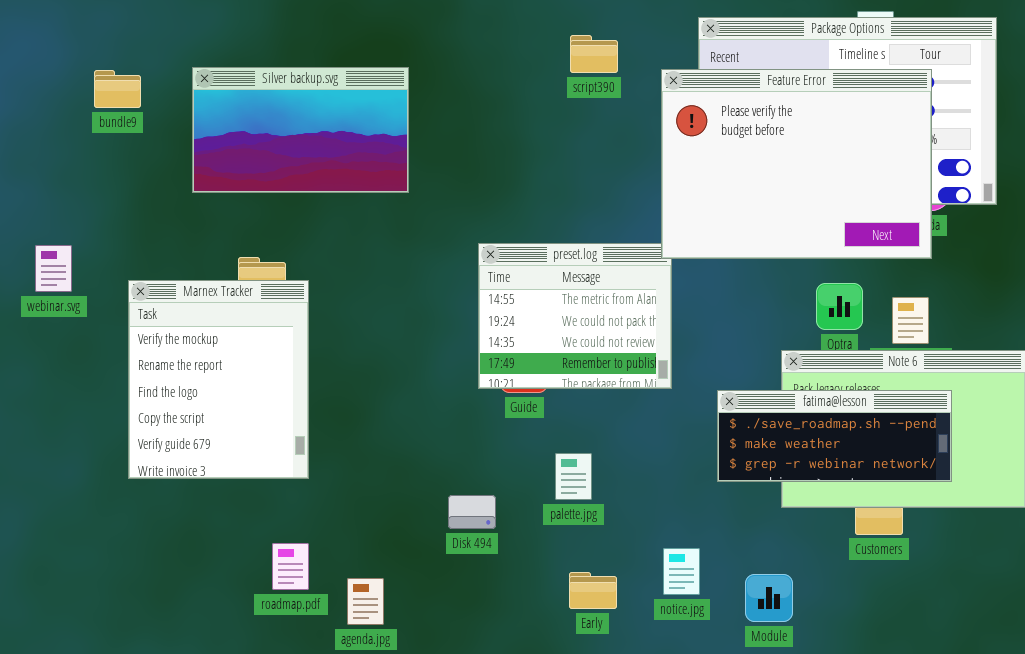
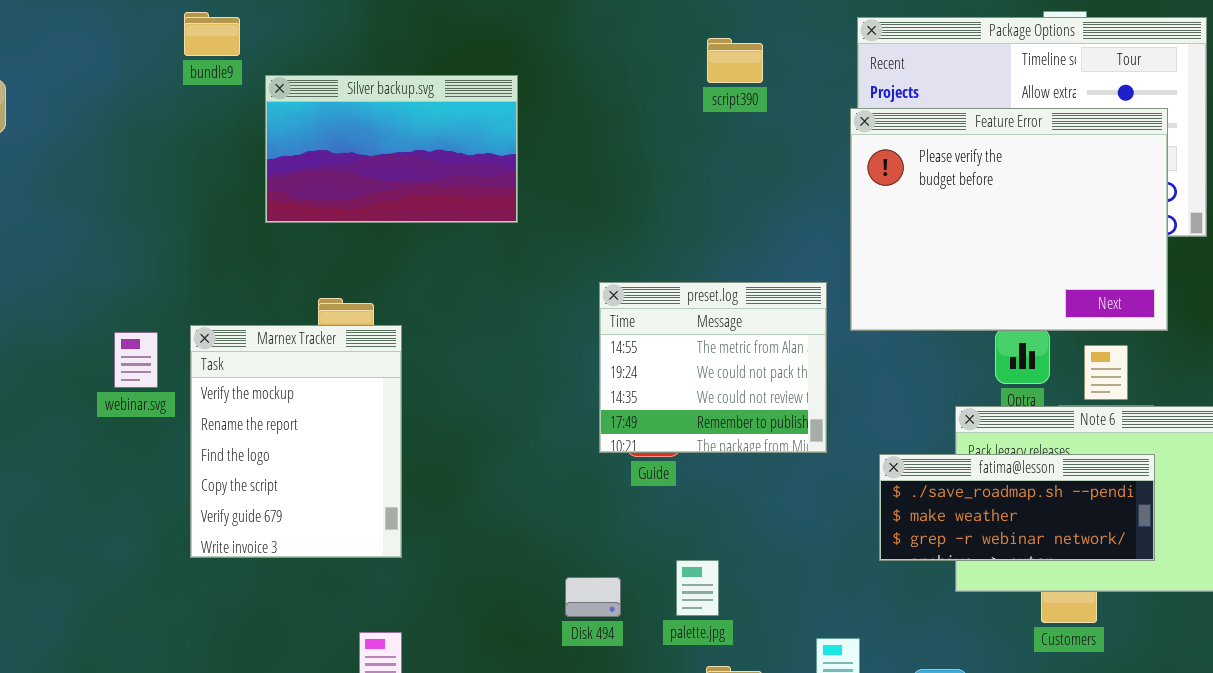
Feature Error: [661,69,932,259] -> [850,108,1168,331], moved
bundle9: [94,70,141,108] -> [184,12,240,56], moved
webinar.svg: [35,245,72,292] -> [114,332,158,388], moved
palette.jpg: [555,453,592,500] -> [676,560,719,616], moved

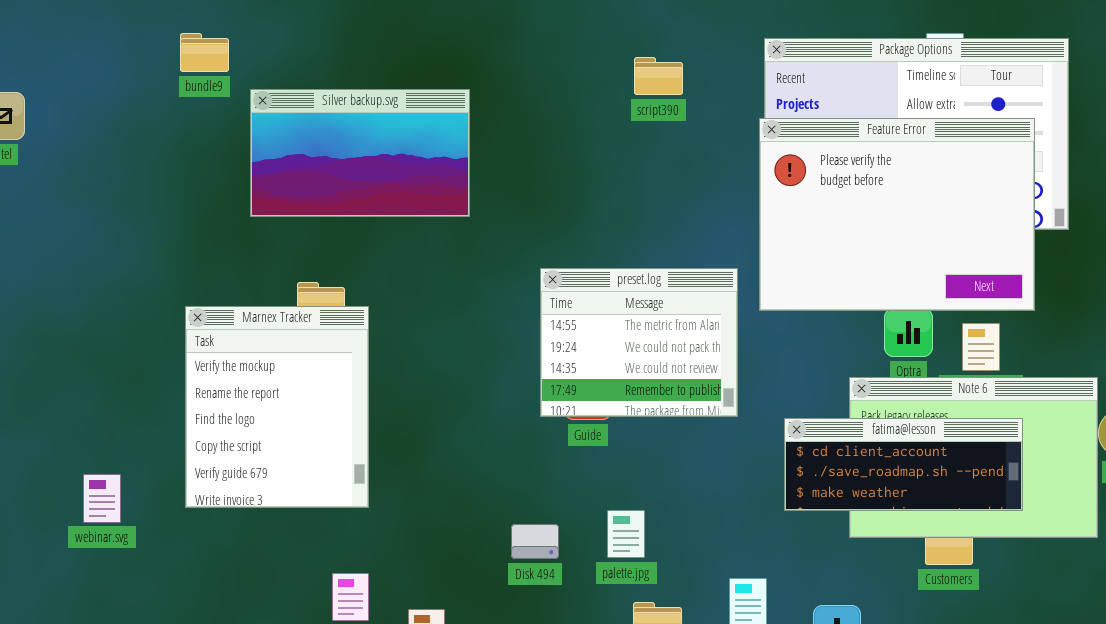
webinar.svg: [114,332,158,388] -> [83,474,121,523], moved
fatima@lesson: [879,454,1155,561] -> [784,418,1023,511], scrolled up 1 row

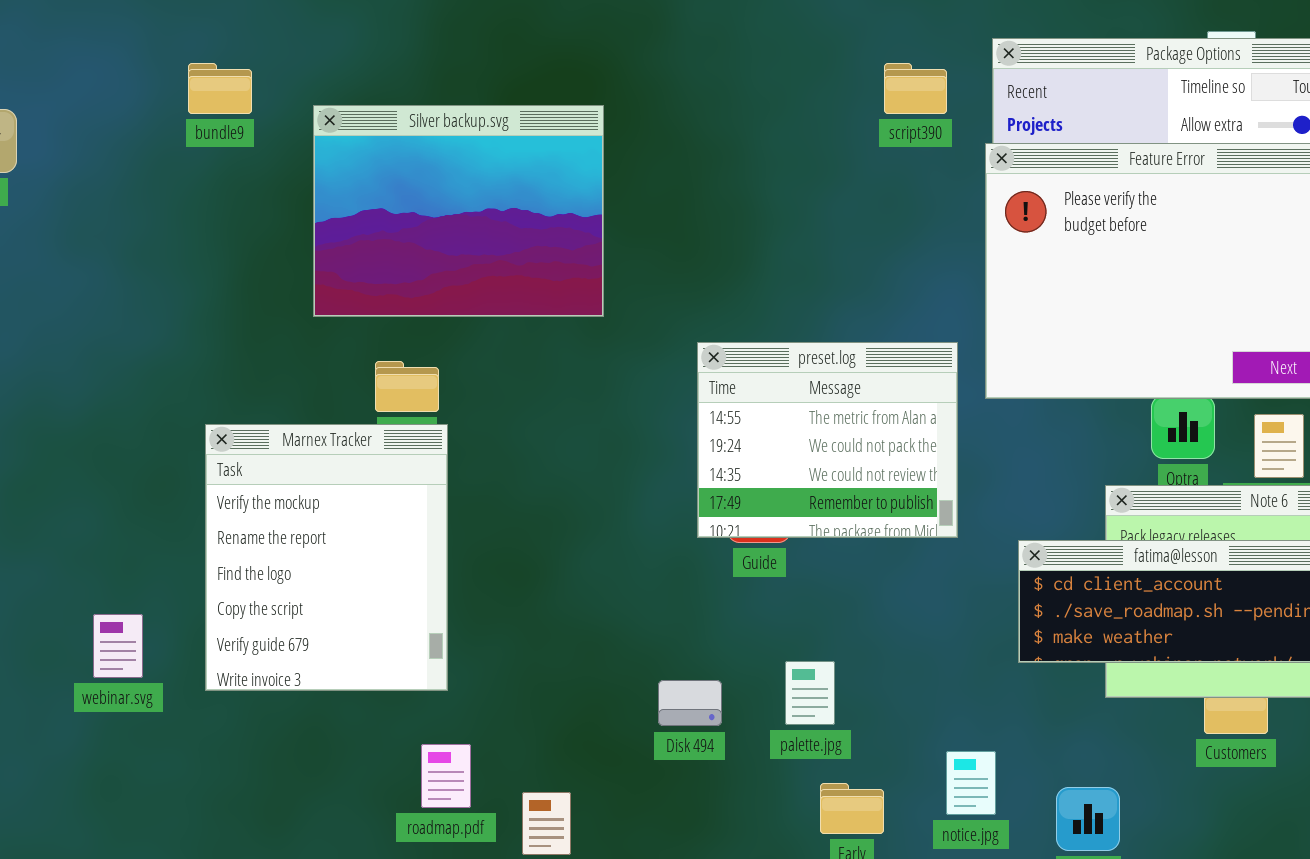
bundle9: [180,33,229,72] -> [188,63,252,114], moved
script390: [634,57,683,95] -> [884,63,947,114], moved
Silver backup.svg: [250,89,470,217] -> [313,105,604,317], resized
Marnex Tracker: [185,306,369,508] -> [205,424,448,691], moved

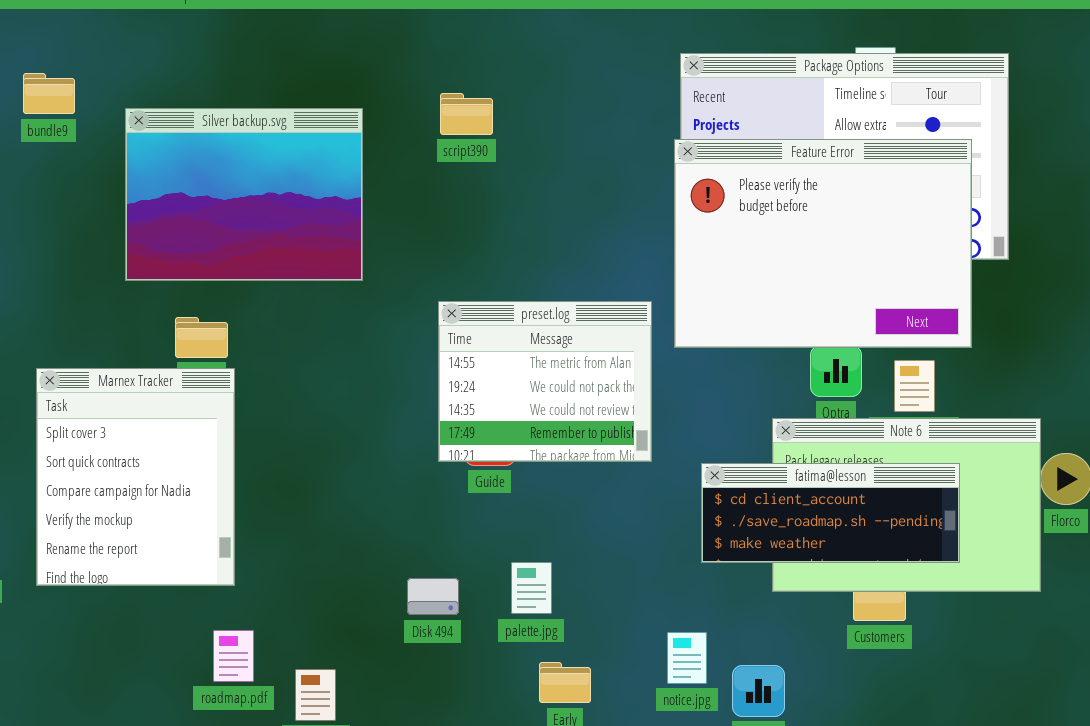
script390: [884,63,947,114] -> [440,93,493,135], moved
Marnex Tracker: [205,424,448,691] -> [36,368,235,586], scrolled up 3 rows
notice.jpg: [946,751,996,815] -> [667,632,707,684], moved

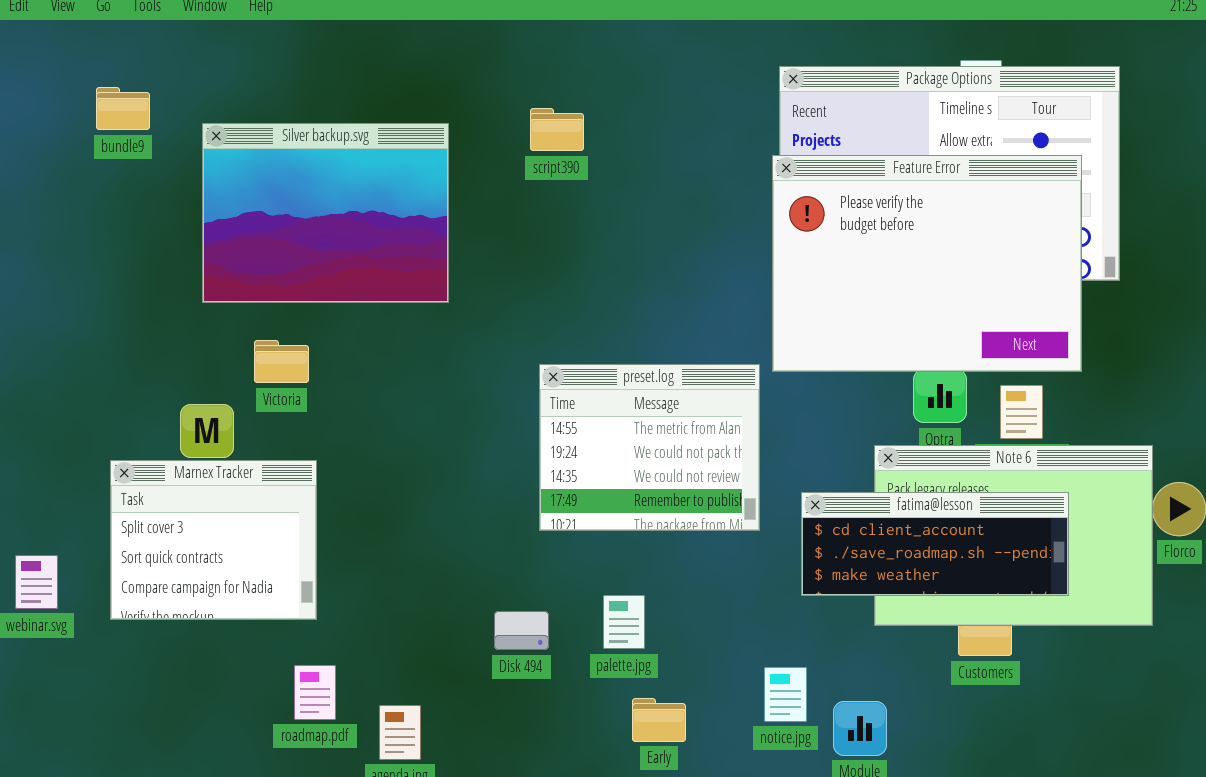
preset.log: [438,301,652,462] -> [539,364,760,531], moved
Marnex Tracker: [36,368,235,586] -> [110,460,317,620], resized

